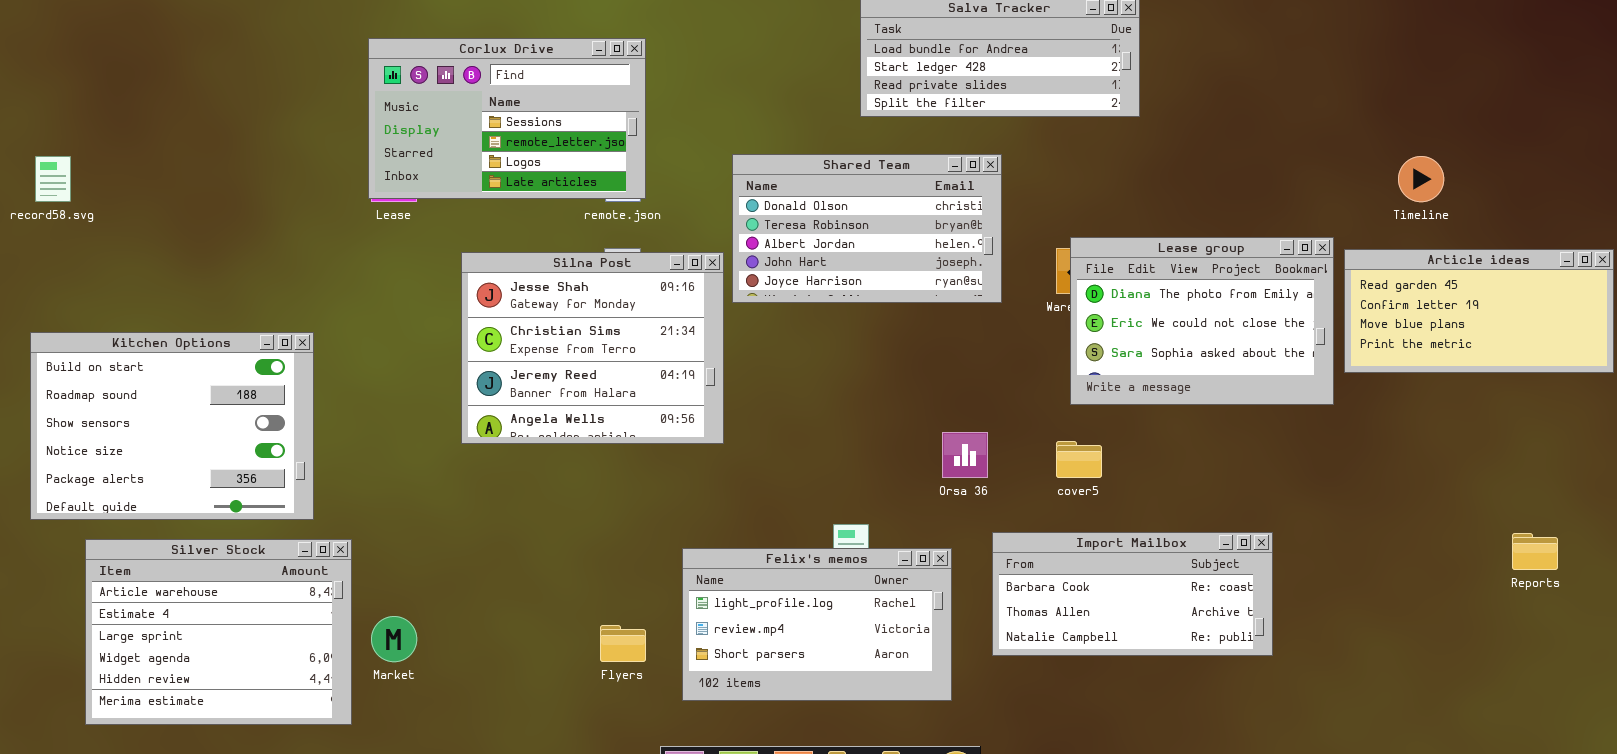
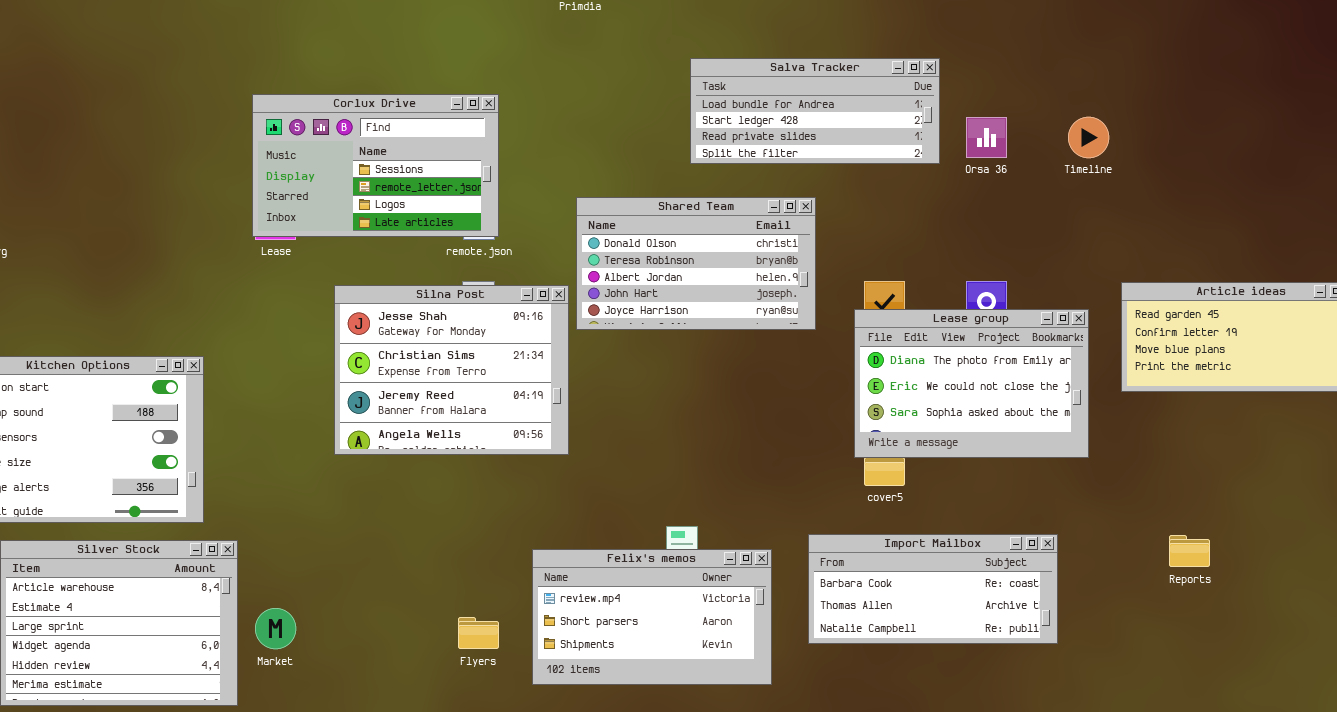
Timeline: [1398,156,1444,202] -> [1068,117,1109,158], moved
Lease group: [1070,237,1334,405] -> [854,309,1089,458], moved
Orsa 36: [942,432,988,478] -> [966,117,1007,158], moved
Reports: [1512,533,1558,570] -> [1169,535,1210,567], moved
Felix's memos: [682,548,952,701] -> [532,549,772,685], scrolled down 1 row

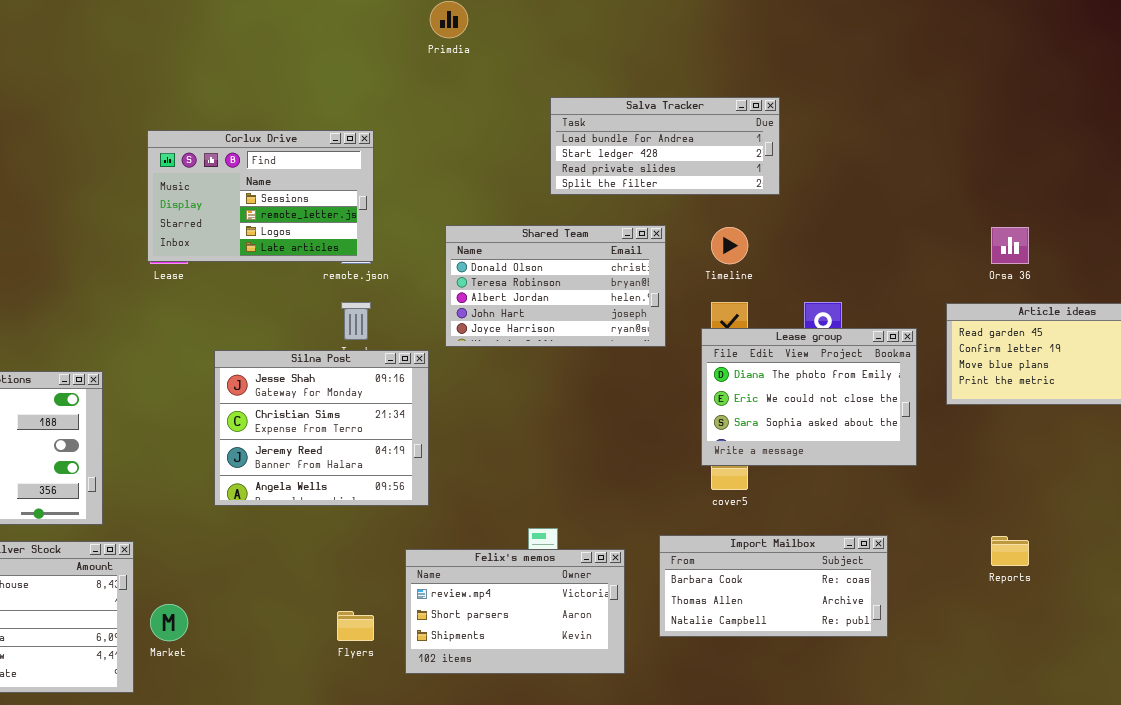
Orsa 36: [966,117,1007,158] -> [991,227,1029,264], moved
Timeline: [1068,117,1109,158] -> [711,227,748,264], moved
Silna Post: [334,285,569,455] -> [214,350,429,506], moved

